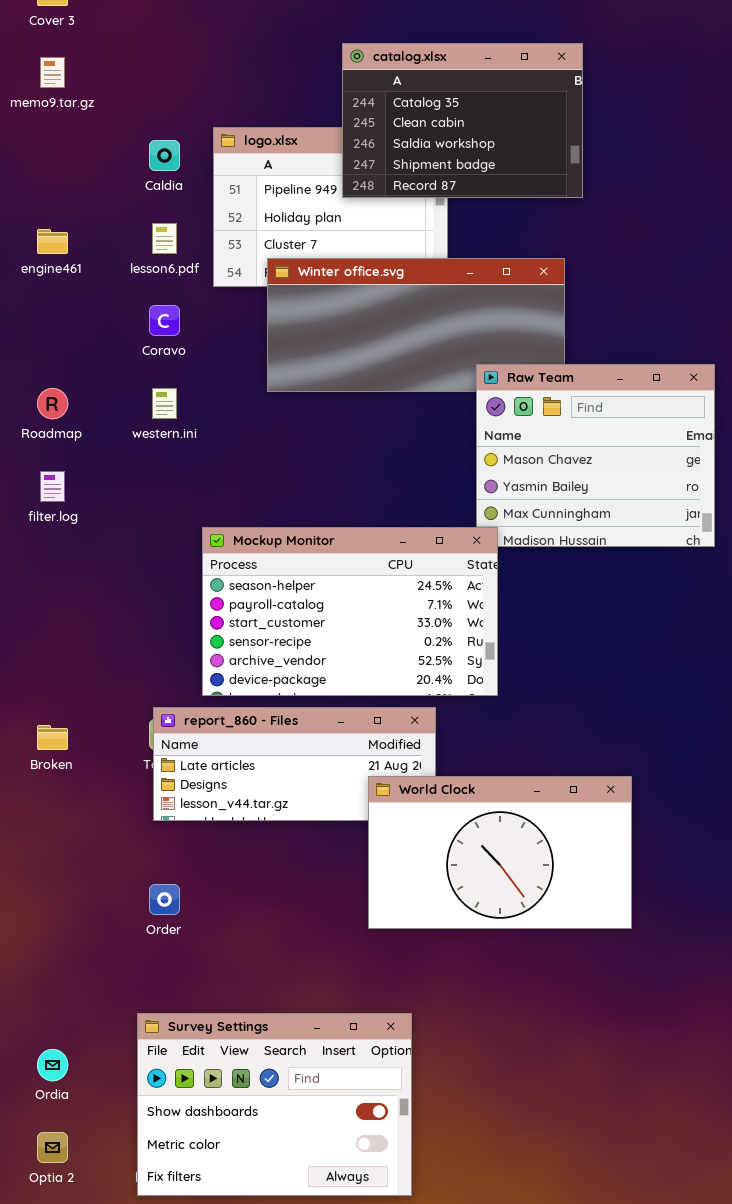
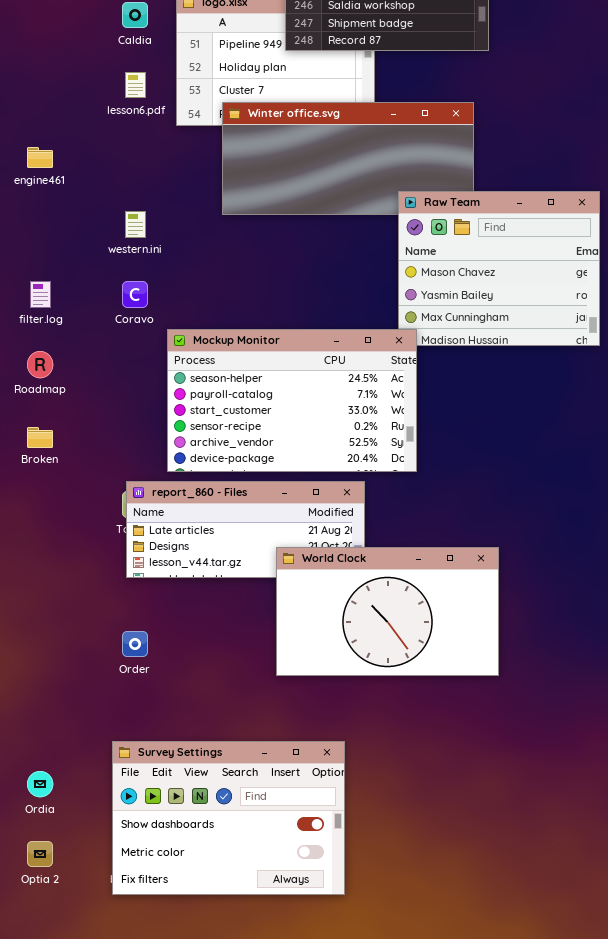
engine461: [37,229,68,254] -> [27,147,53,168], moved
Coravo: [149,305,180,336] -> [122,281,148,308], moved
Roadmap: [37,388,68,419] -> [27,351,53,378], moved
Broken: [37,725,68,750] -> [27,427,53,448], moved
World Clock: [368,776,632,929] -> [276,547,499,676], moved

